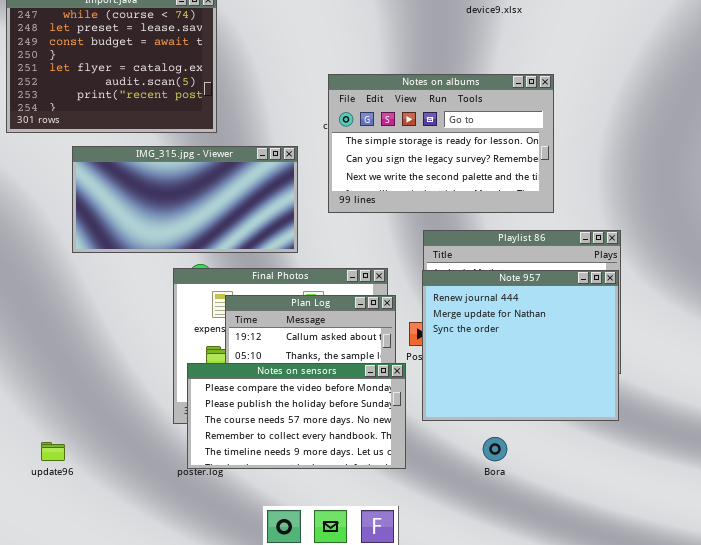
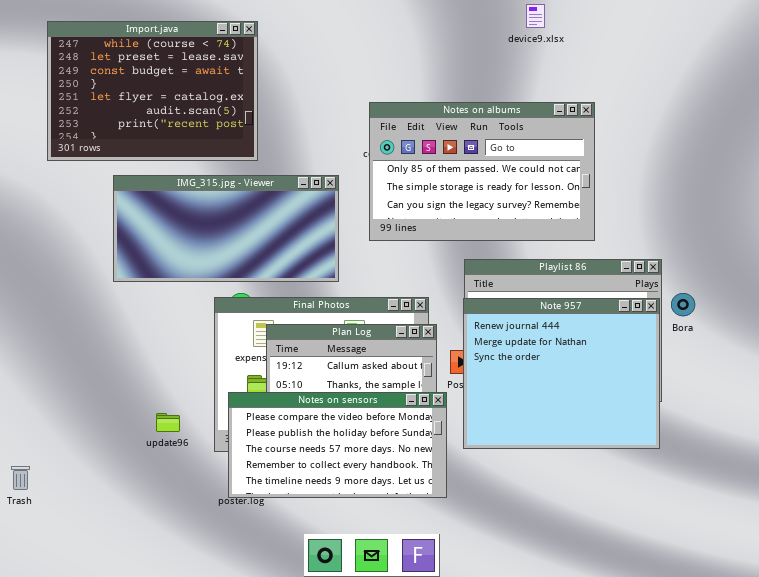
Notes on albums: [328,74,554,213] -> [369,102,595,241], scrolled up 1 row
Bora: [483,437,507,461] -> [671,293,695,316], moved
update96: [41,442,65,461] -> [156,413,180,432], moved

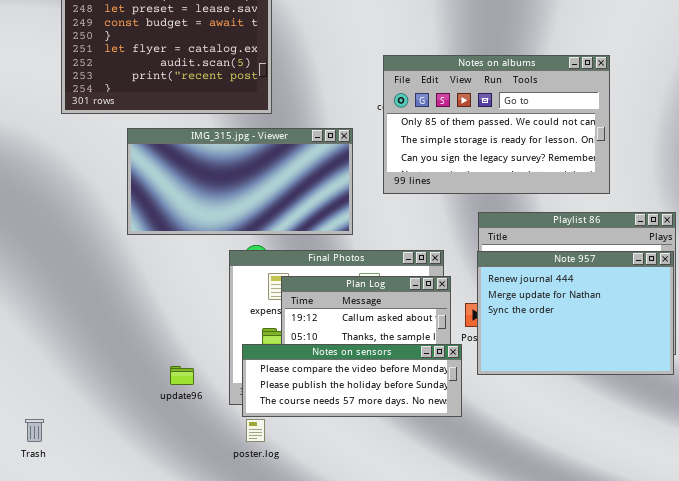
Note 957: [463,298,660,449] -> [477,251,674,375], resized
Notes on sensors: [228,392,447,498] -> [242,344,462,417], resized

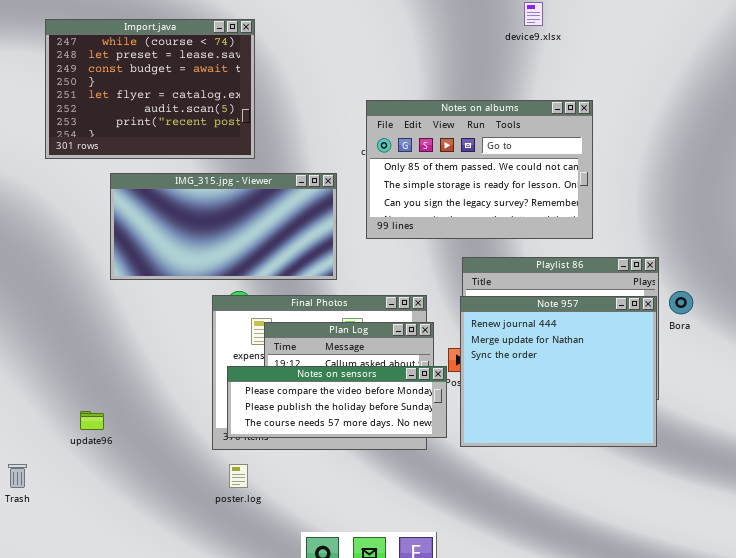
Note 957: [477,251,674,375] -> [460,296,657,447], resized
Notes on sensors: [242,344,462,417] -> [227,366,447,438], moved
update96: [170,366,194,385] -> [80,411,104,430], moved

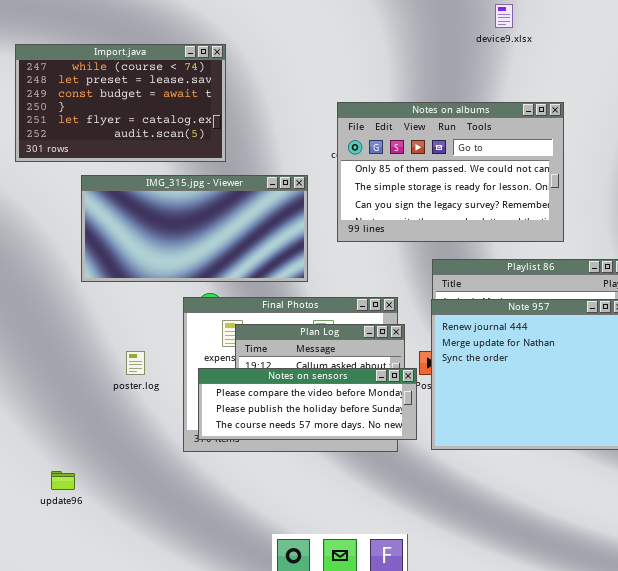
Import.java: [45,19,255,159] -> [15,44,226,162], resized
update96: [80,411,104,430] -> [51,471,75,490], moved
poster.log: [229,464,248,488] -> [126,351,145,375], moved

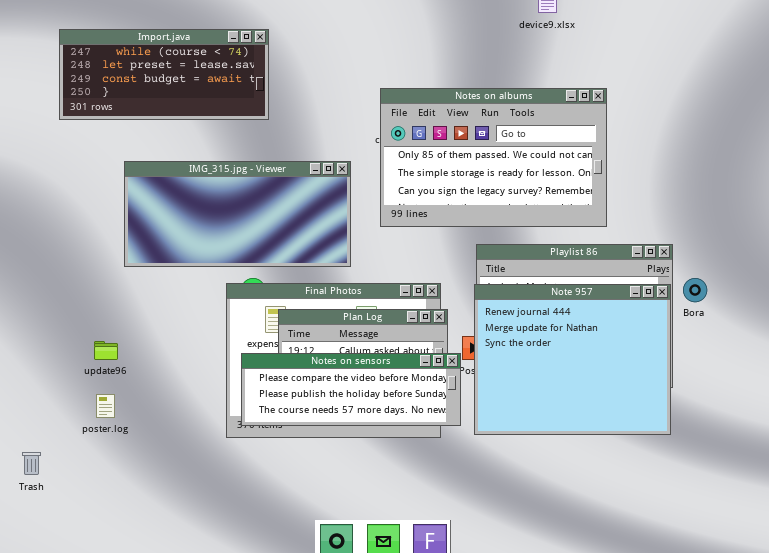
Import.java: [15,44,226,162] -> [59,29,269,120], resized
poster.log: [126,351,145,375] -> [96,394,115,418], moved
update96: [51,471,75,490] -> [94,341,118,360], moved

